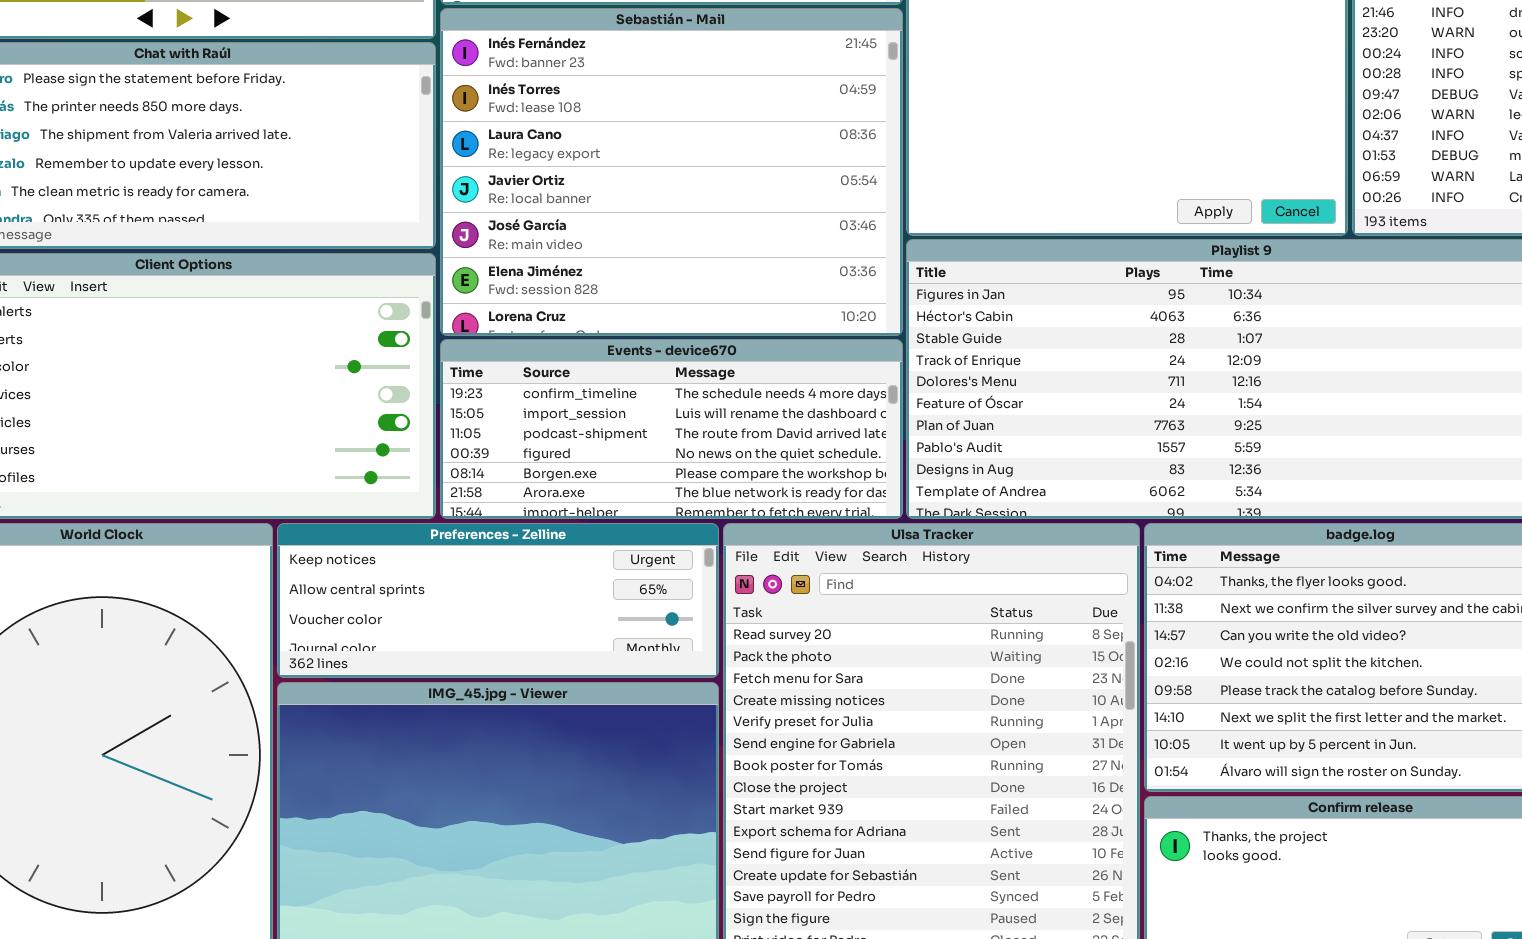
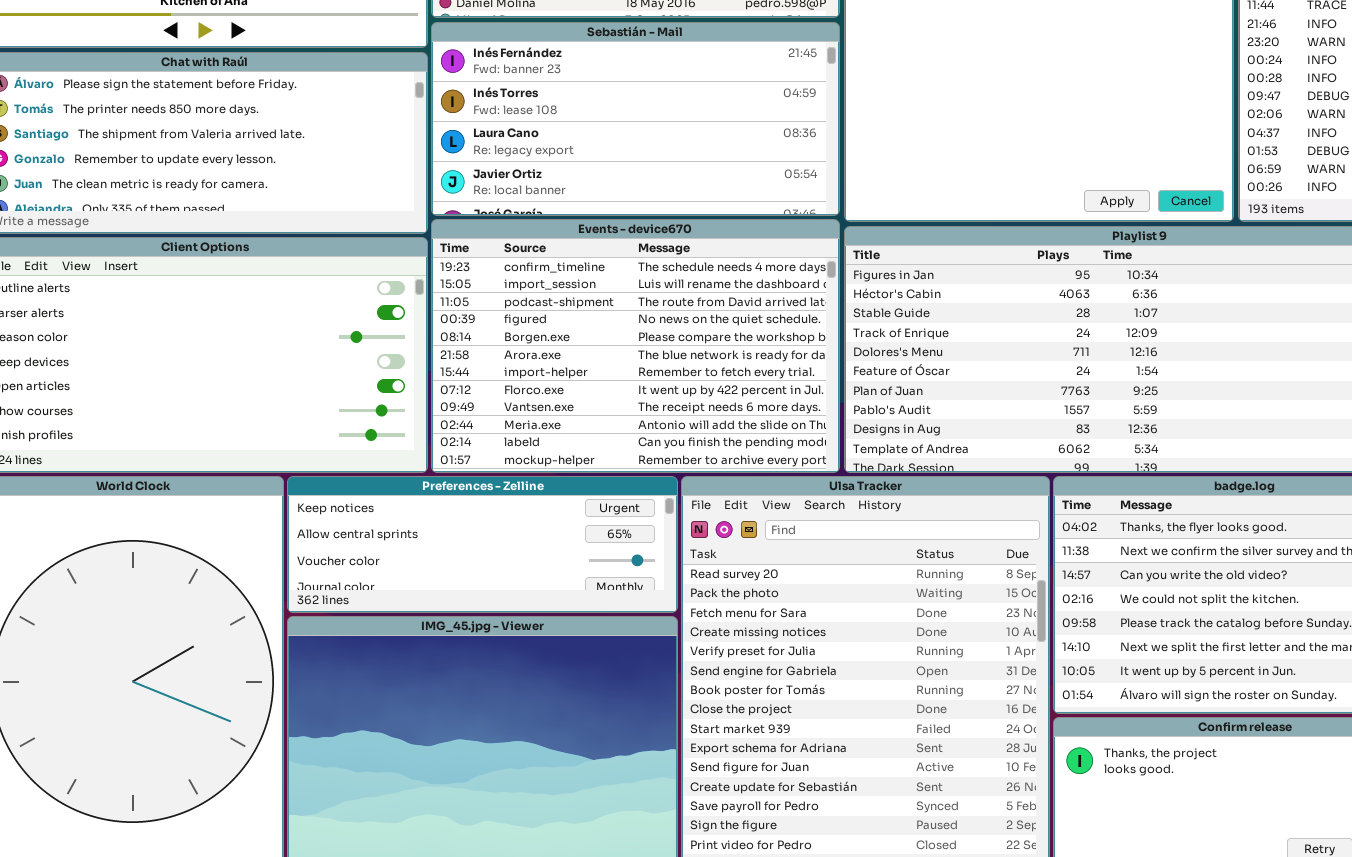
Sebastián - Mail: [440,8,903,336] -> [431,22,840,216], resized
Events - device670: [440,339,903,519] -> [431,219,840,473], resized

